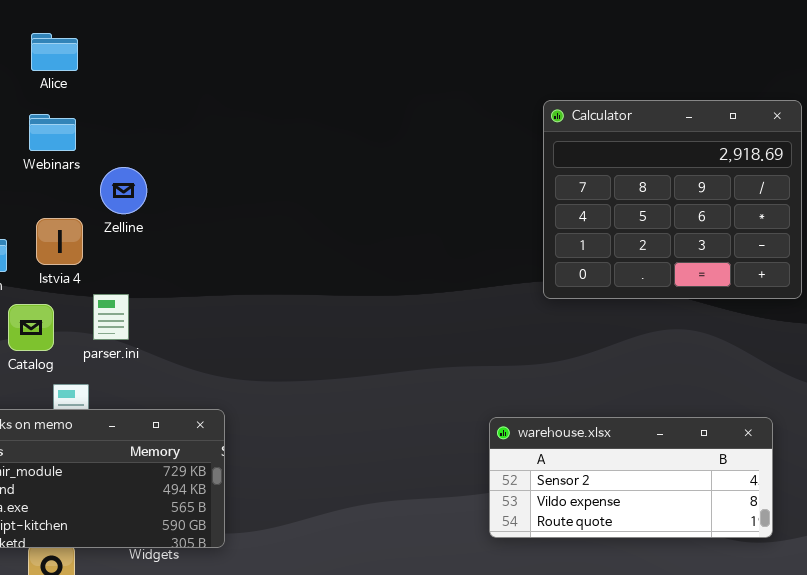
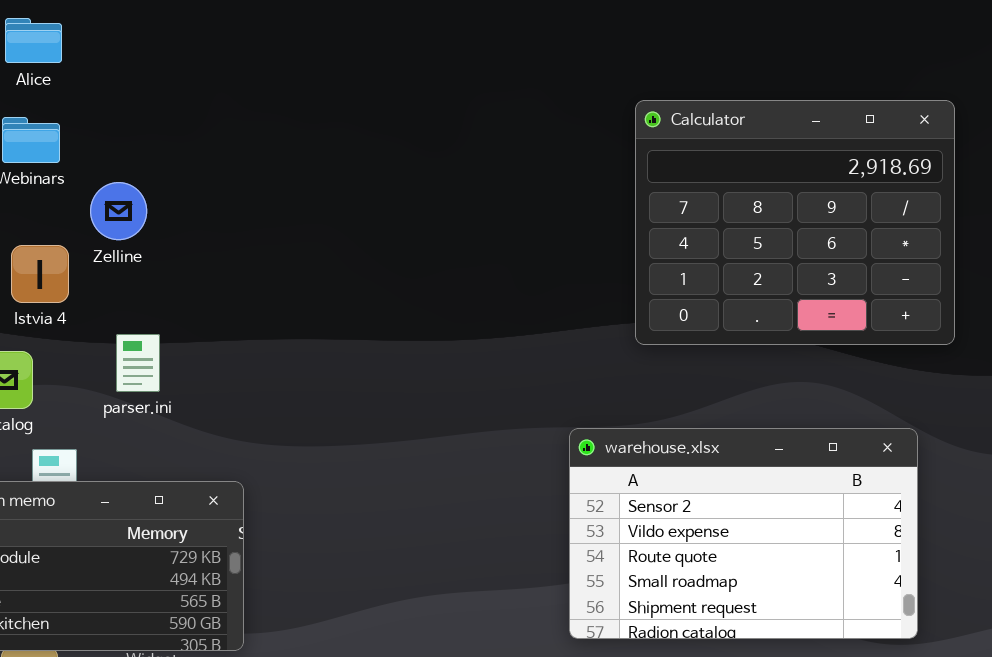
parser.ini: [93,294,129,340] -> [116,334,160,392], moved
warehouse.xlsx: [489,417,773,538] -> [569,428,918,639], resized

